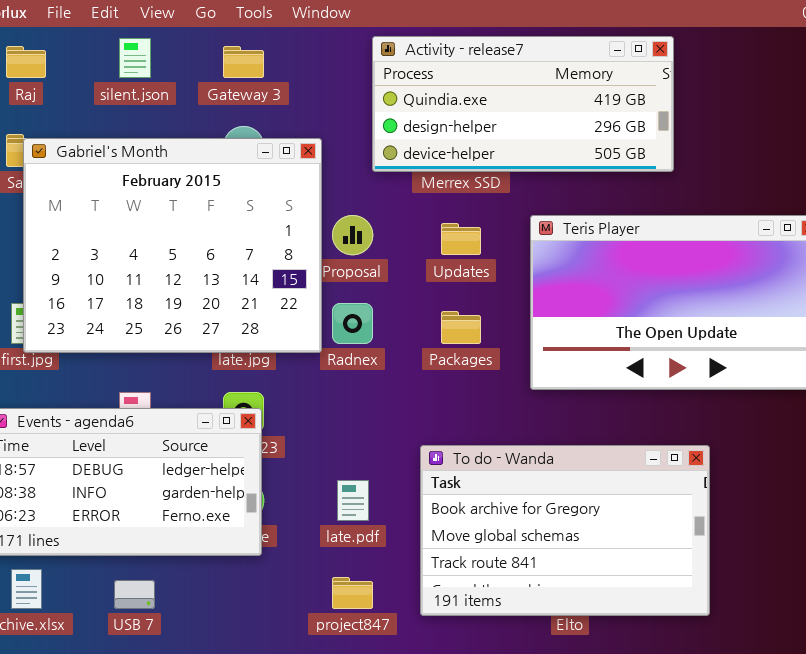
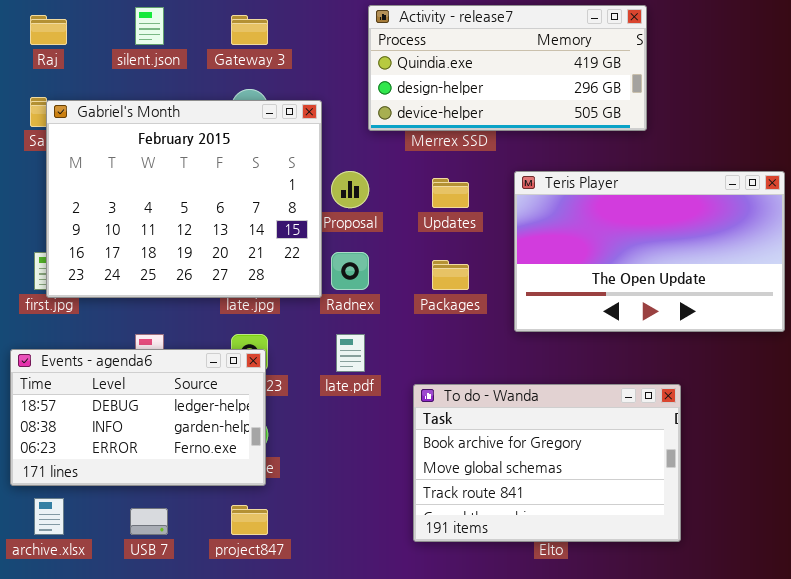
late.pdf: [337,480,369,521] -> [336,334,365,372], moved
project847: [332,577,373,609] -> [231,505,268,535], moved

